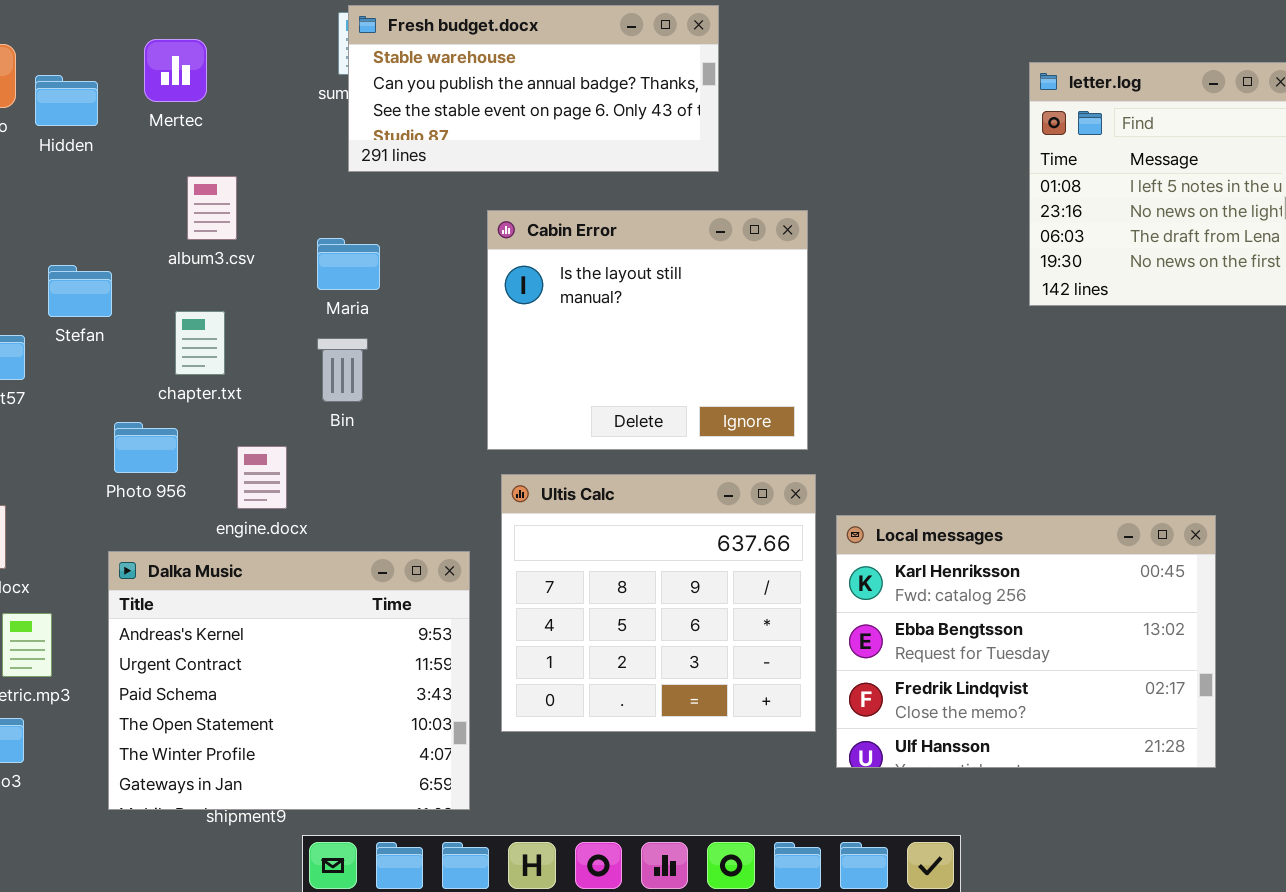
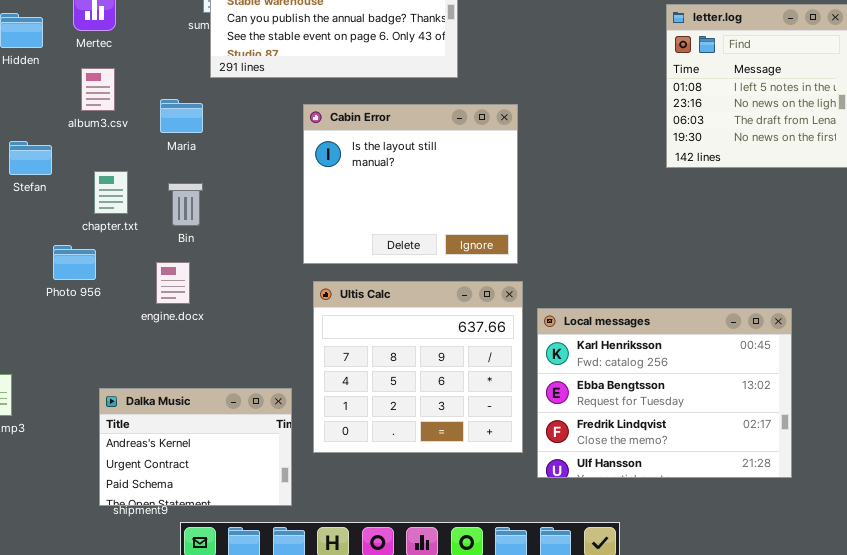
album3.csv: [187,176,237,240] -> [81,68,115,111], moved
Maria: [317,238,380,290] -> [160,99,203,133], moved
Bin: [317,338,368,402] -> [168,183,203,226], moved
engine.docx: [237,446,287,509] -> [156,262,190,304], moved
Dalka Music: [108,551,470,810] -> [99,388,292,506], resized

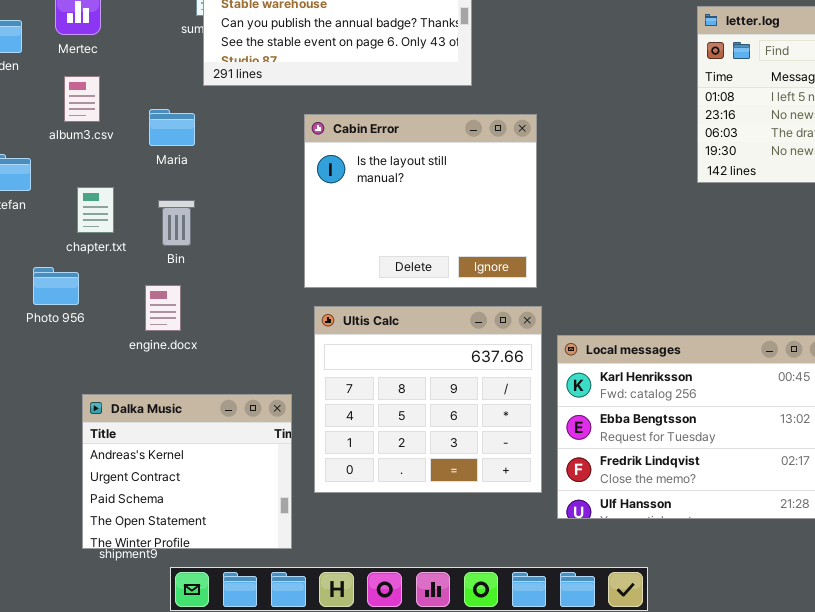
Dalka Music: [99,388,292,506] -> [82,394,292,549], resized

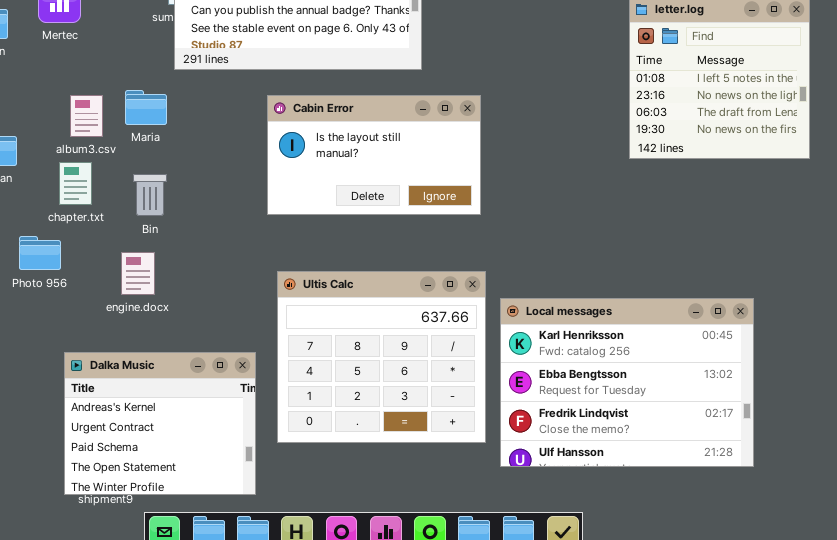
album3.csv: [64,76,100,122] -> [70,95,103,137], moved
Cabin Error: [304,114,537,288] -> [267,95,481,215], resized

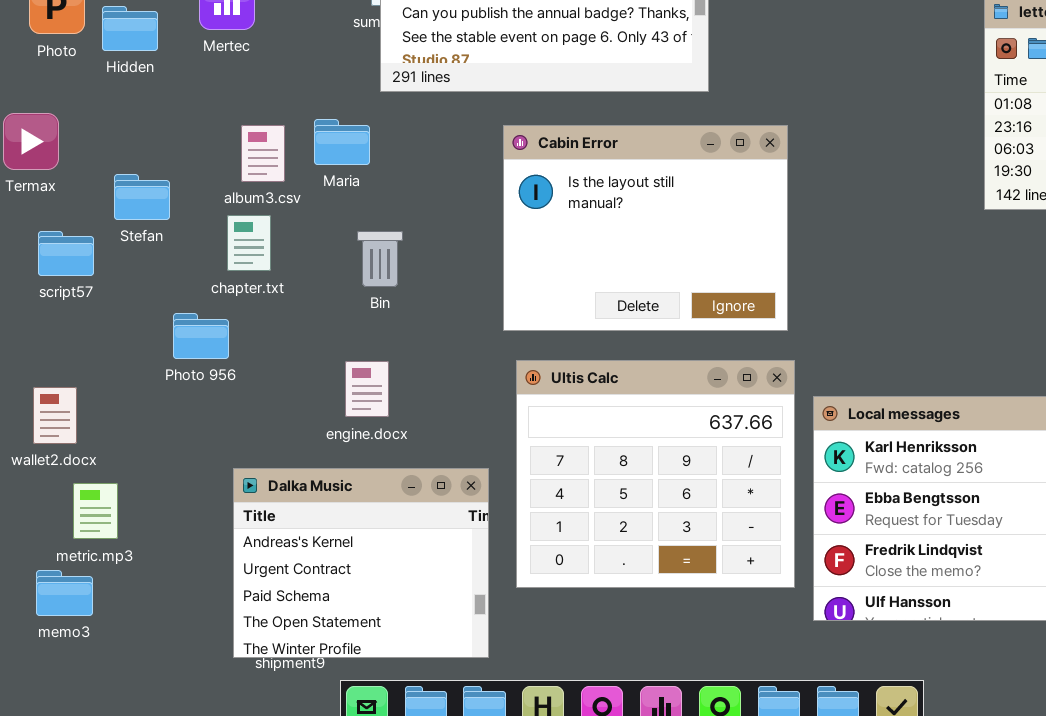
Cabin Error: [267,95,481,215] -> [503,125,788,331], resized
Bin: [133,174,167,216] -> [357,231,403,287], moved
engine.docx: [121,252,155,295] -> [345,361,389,417], moved

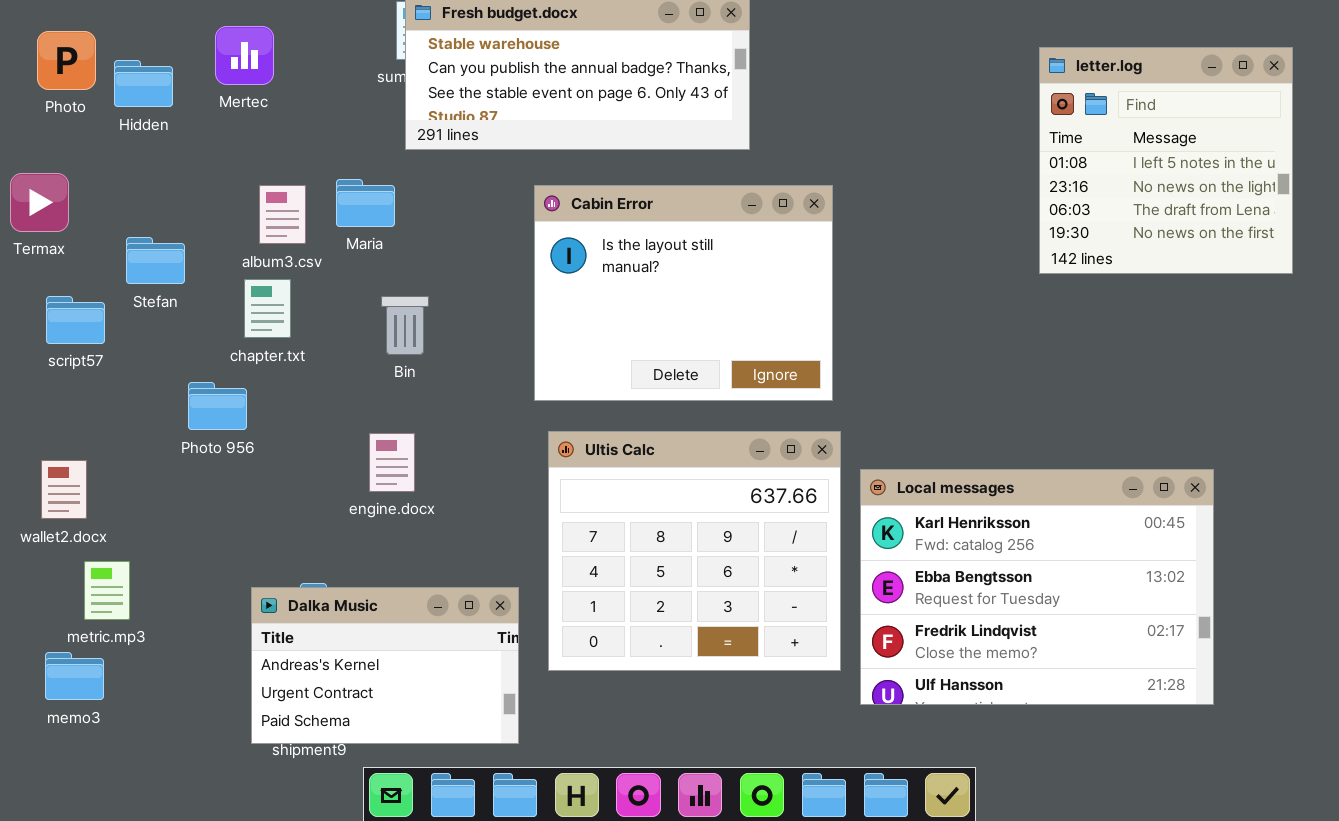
Dalka Music: [233,468,489,658] -> [251,587,519,744], resized

